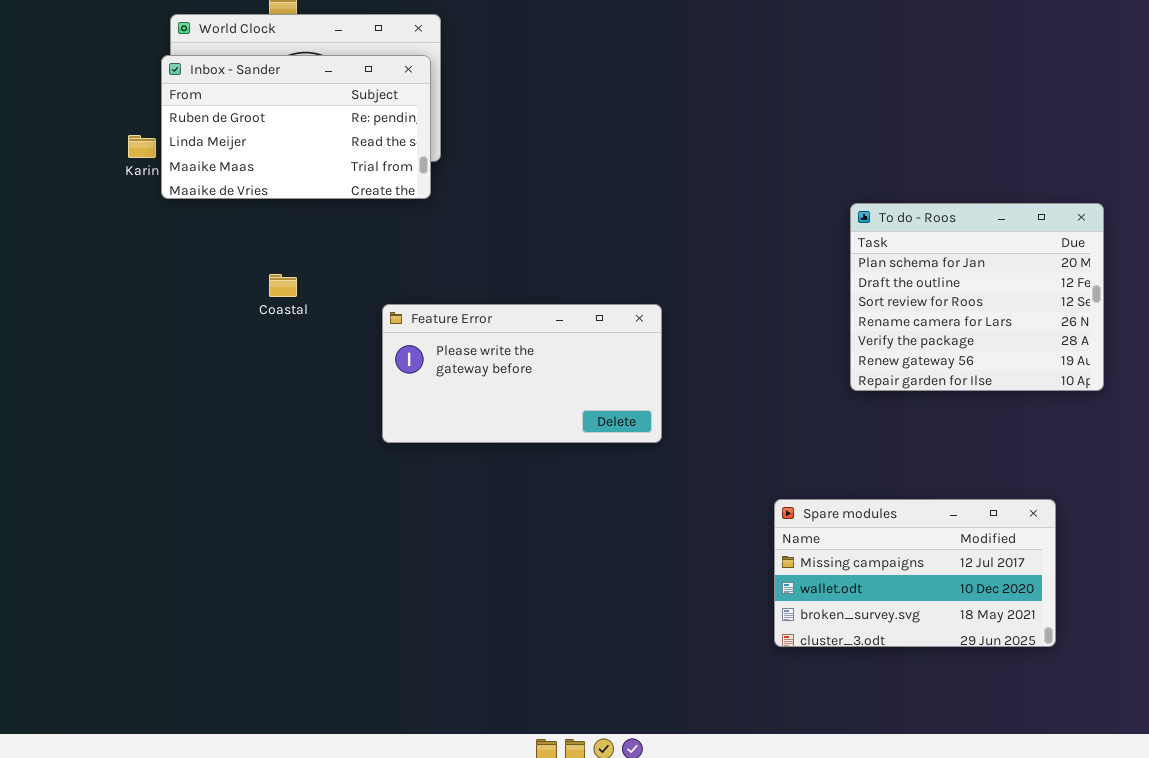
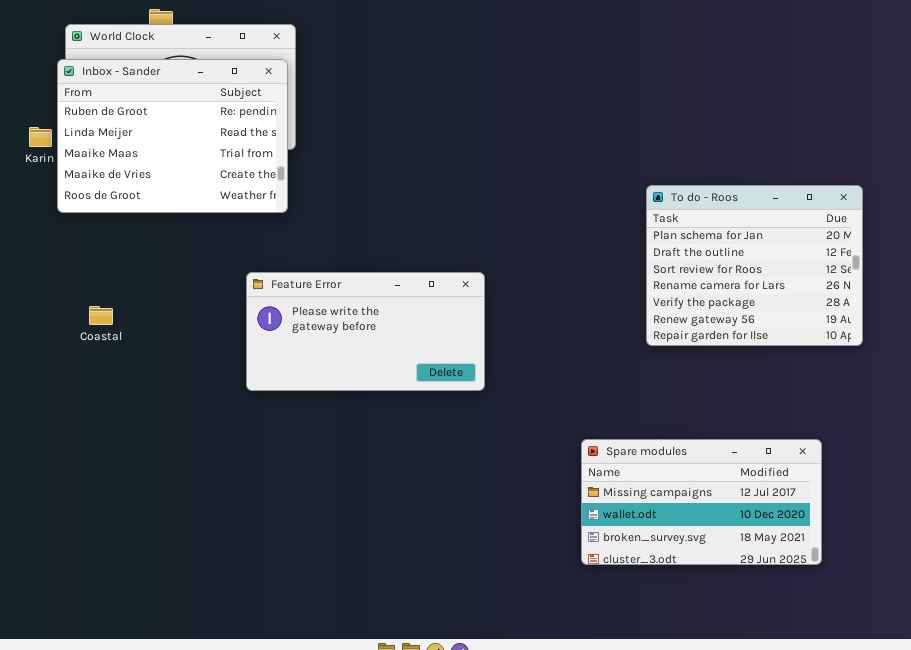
Inbox - Sander: [161,55,431,199] -> [57,59,288,213], resized
Coastal: [269,274,297,297] -> [89,306,113,325], moved

